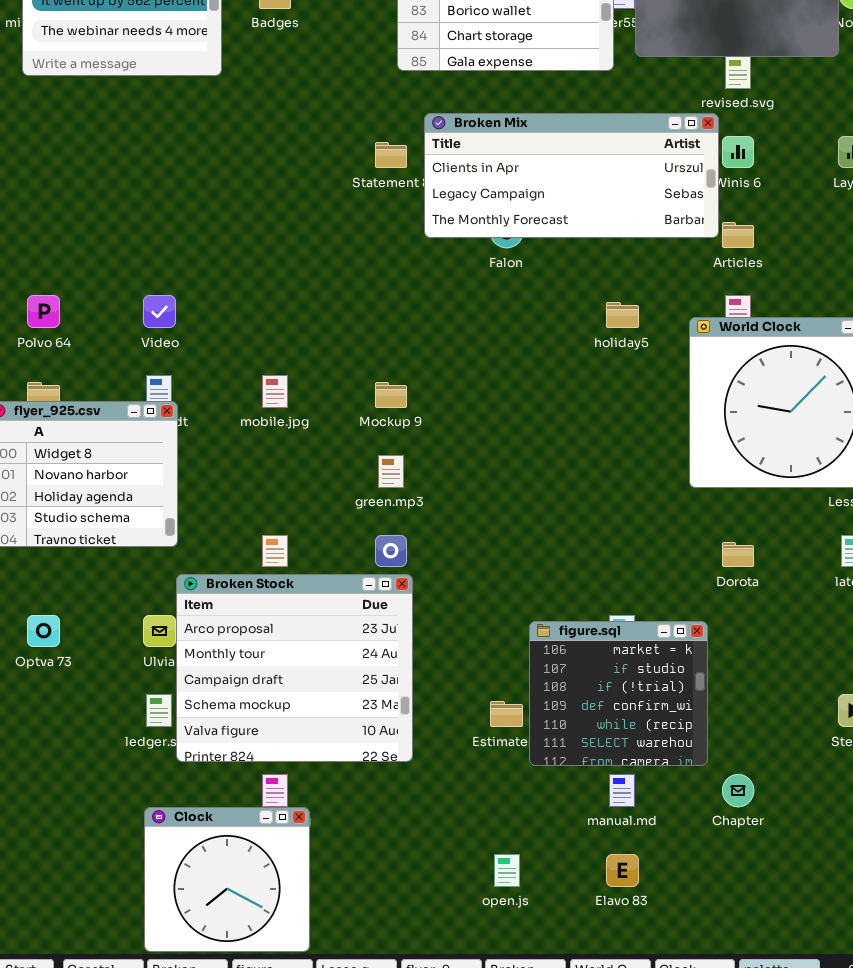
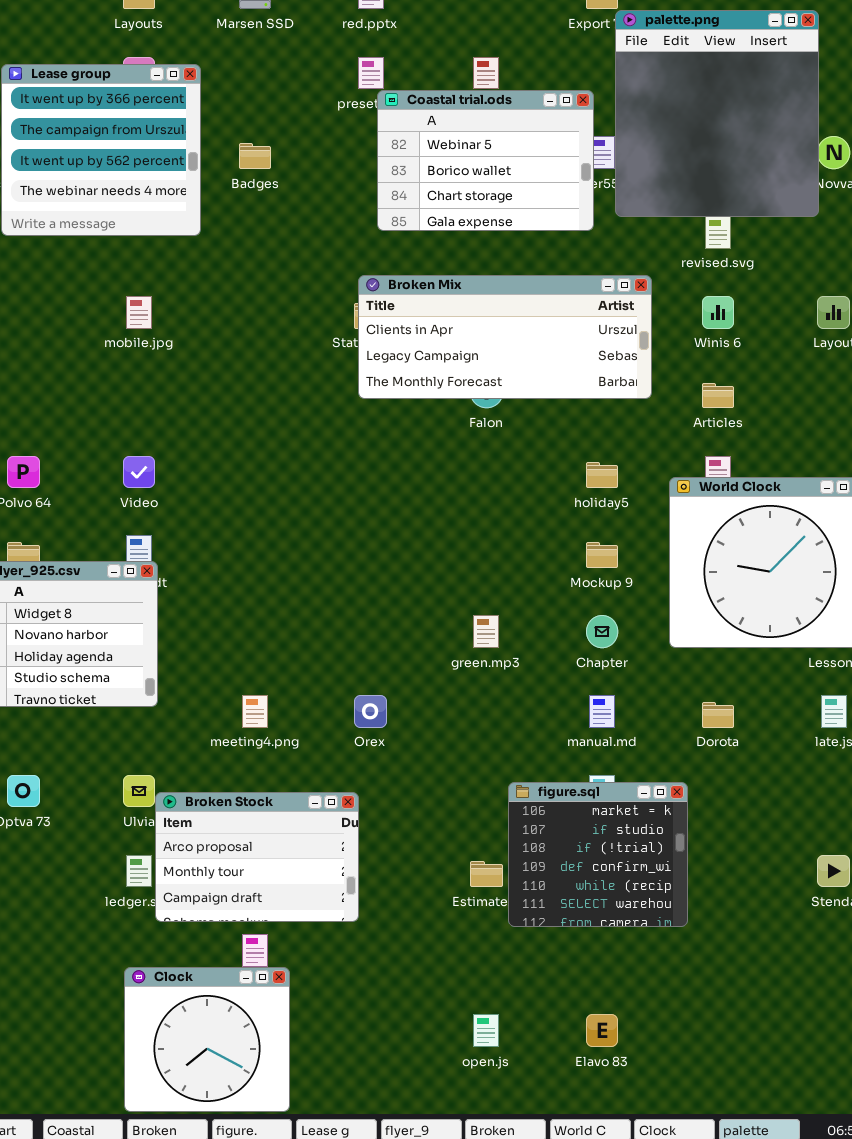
Broken Mix: [424,113,719,238] -> [358,275,652,399], moved
mobile.jpg: [262,375,288,408] -> [126,296,152,329], moved
Mockup 9: [375,382,407,408] -> [586,542,618,568], moved
green.mp3: [378,455,404,488] -> [473,615,499,648], moved
Broken Stock: [176,574,413,762] -> [155,792,359,922], resized
manual.md: [609,774,635,807] -> [589,695,615,728], moved
Chapter: [722,774,754,807] -> [586,615,618,648], moved

